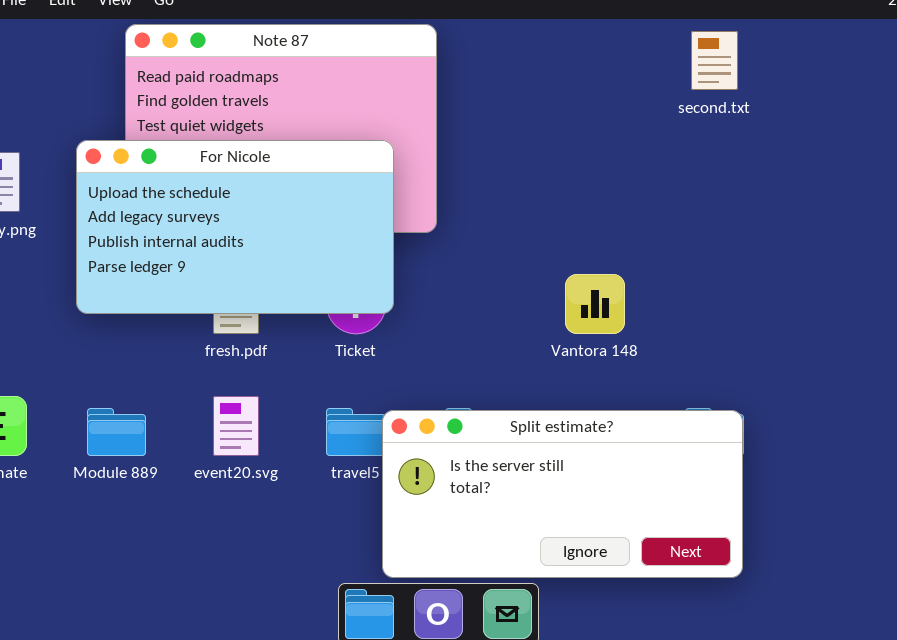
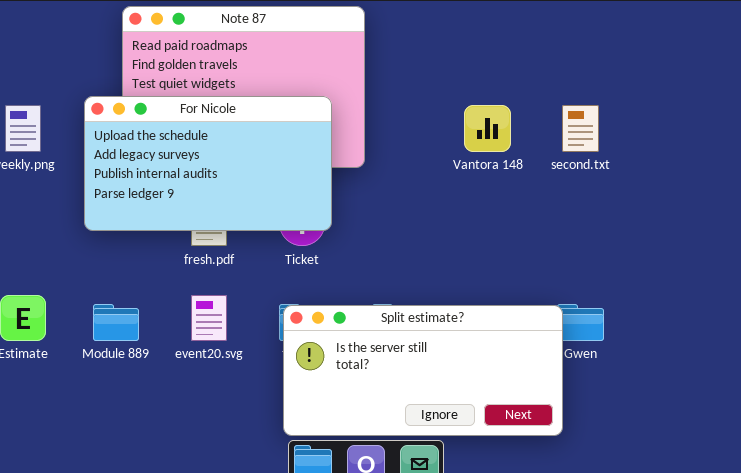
second.txt: [691,31,738,90] -> [562,105,599,152], moved
Vantora 148: [565,274,625,334] -> [464,105,511,152], moved
Split estimate?: [382,410,743,578] -> [283,305,563,436], moved

